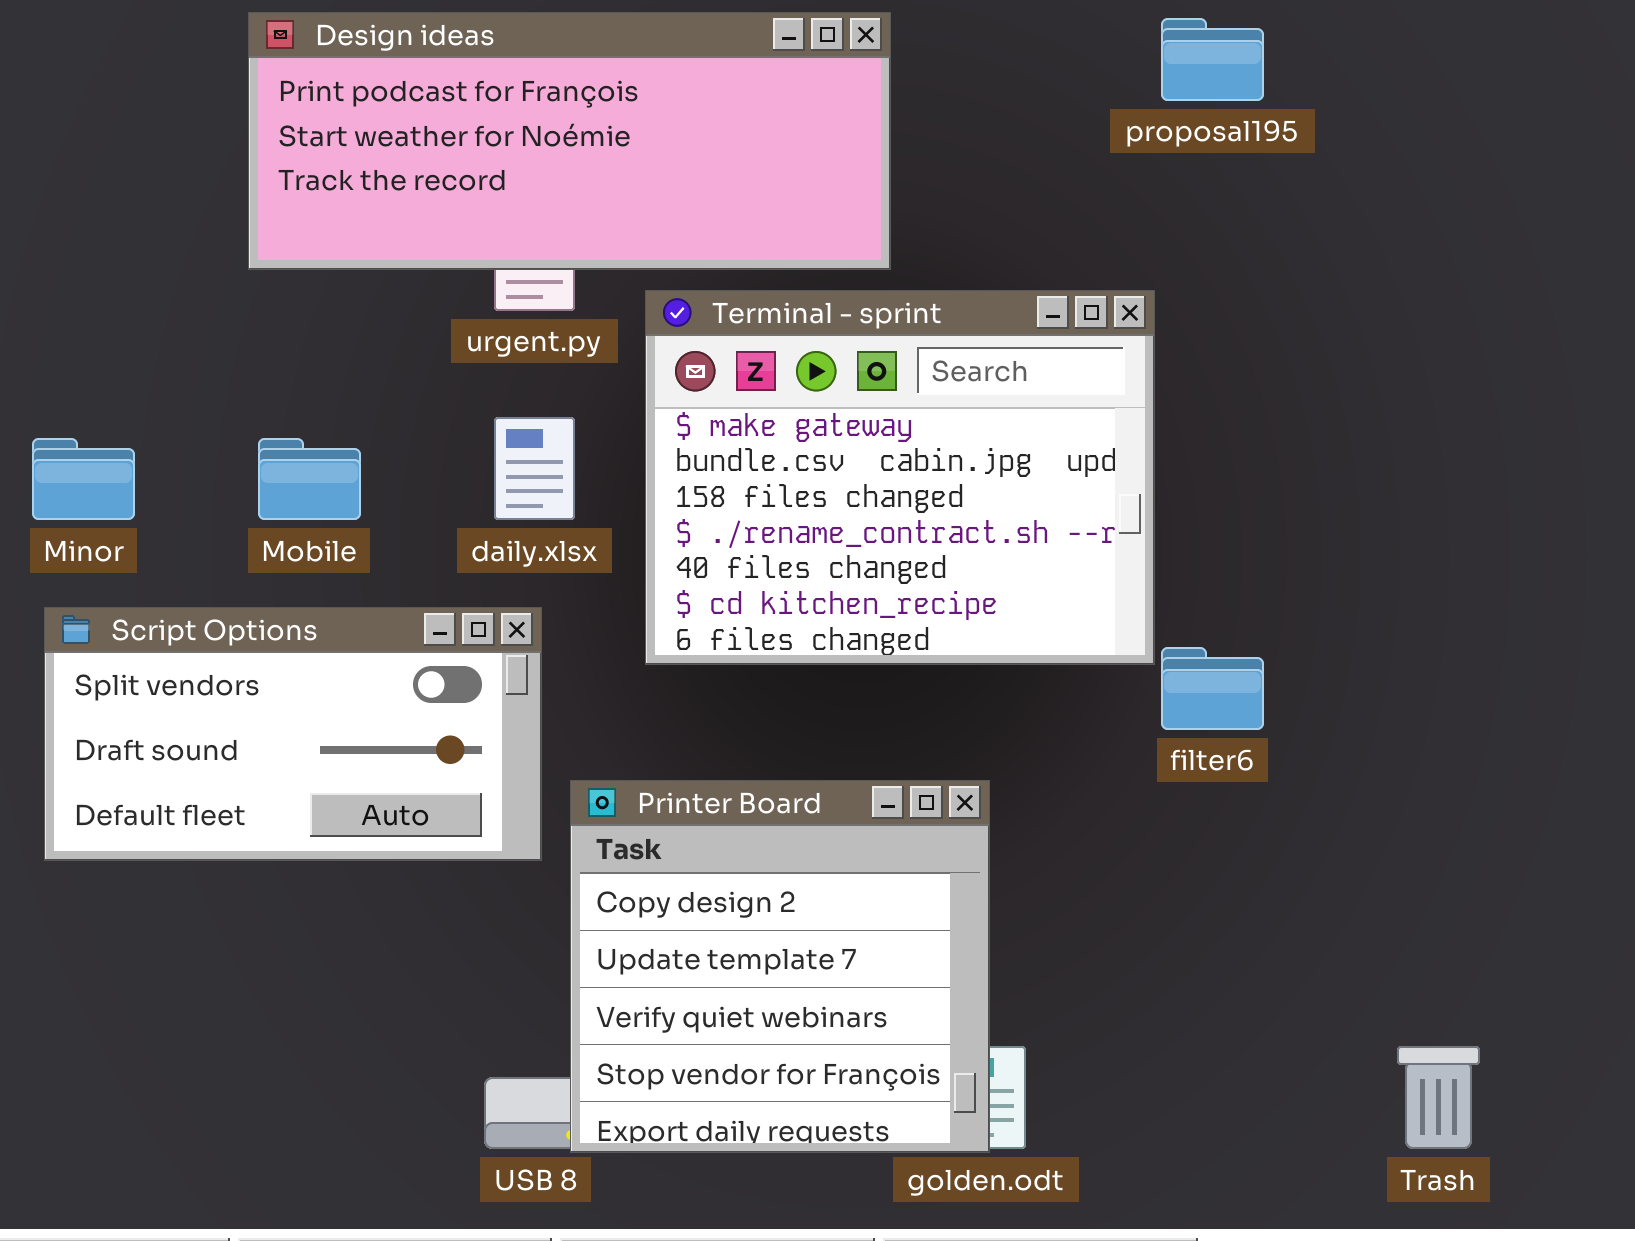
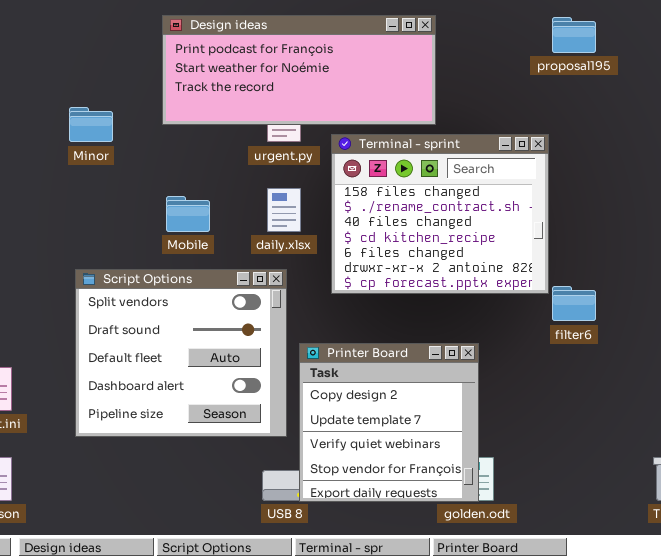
Terminal - sprint: [645,290,1155,665] -> [331,134,549,294], scrolled down 2 rows
Minor: [32,438,135,520] -> [69,107,113,142], moved
Script Options: [44,607,542,861] -> [75,269,287,437], resized

